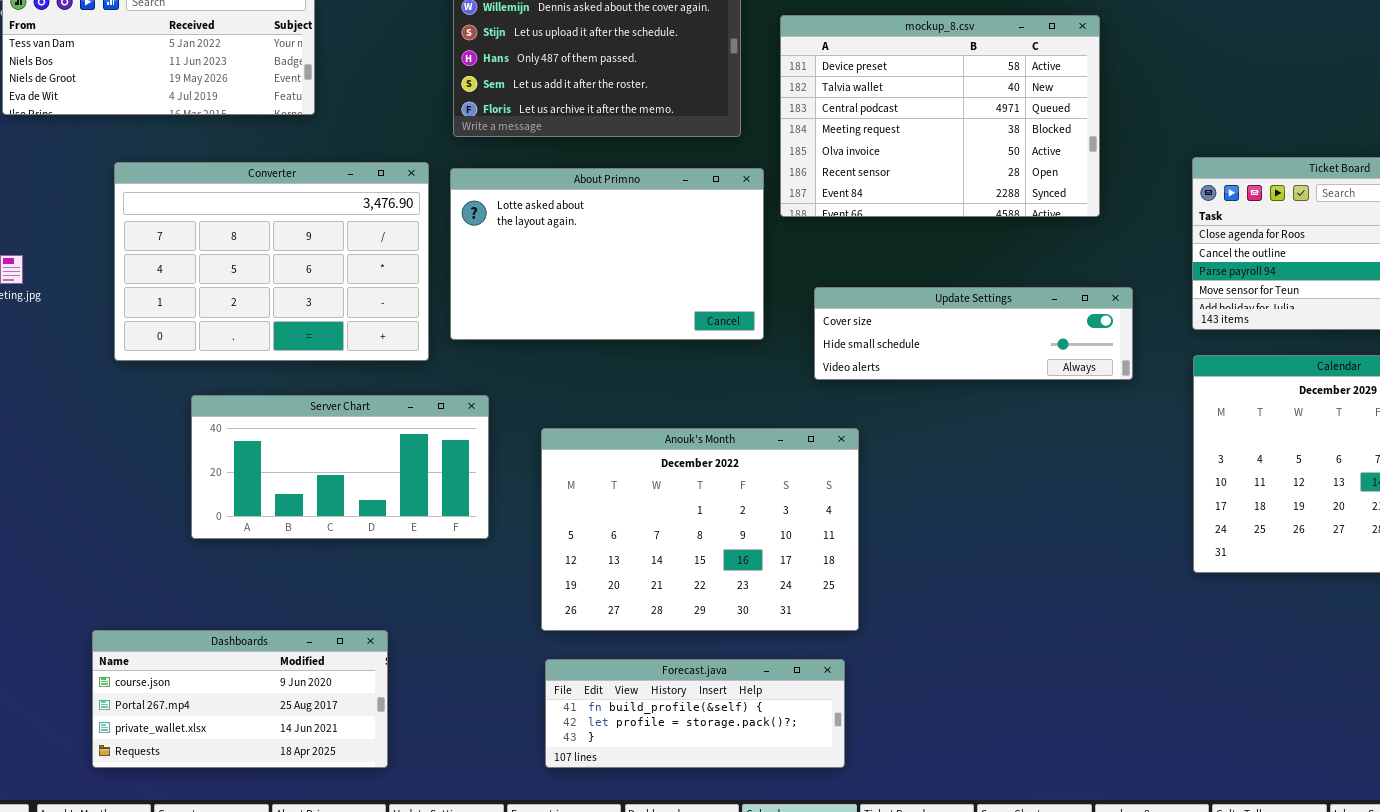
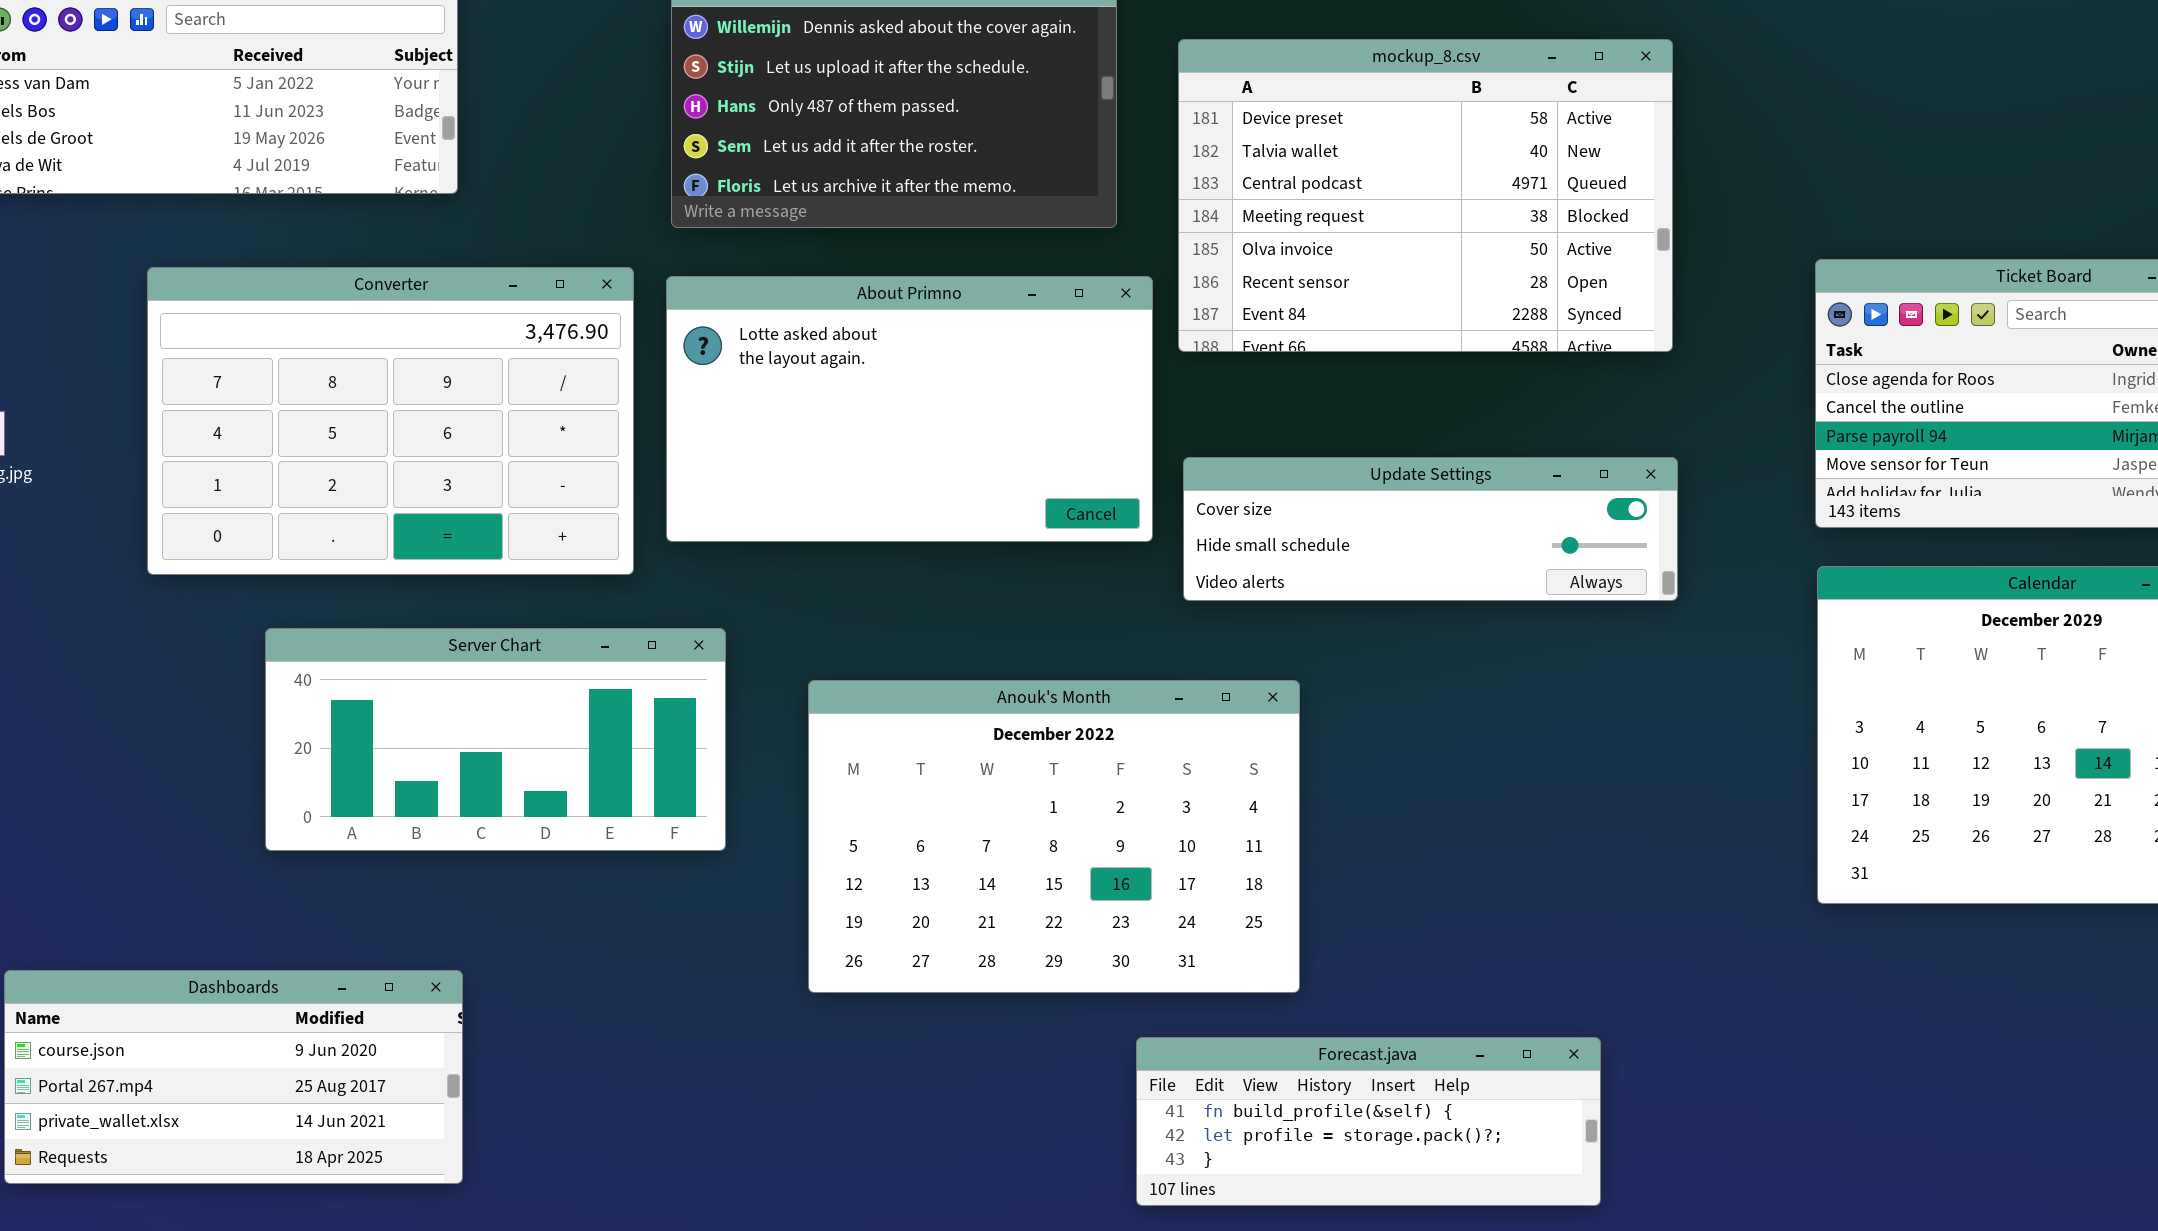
Update Settings: [814,287,1133,380] -> [1183,457,1678,601], moved
Dashboards: [92,630,388,768] -> [4,970,463,1184], moved
Forecast.java: [545,659,845,768] -> [1136,1037,1601,1206], moved

